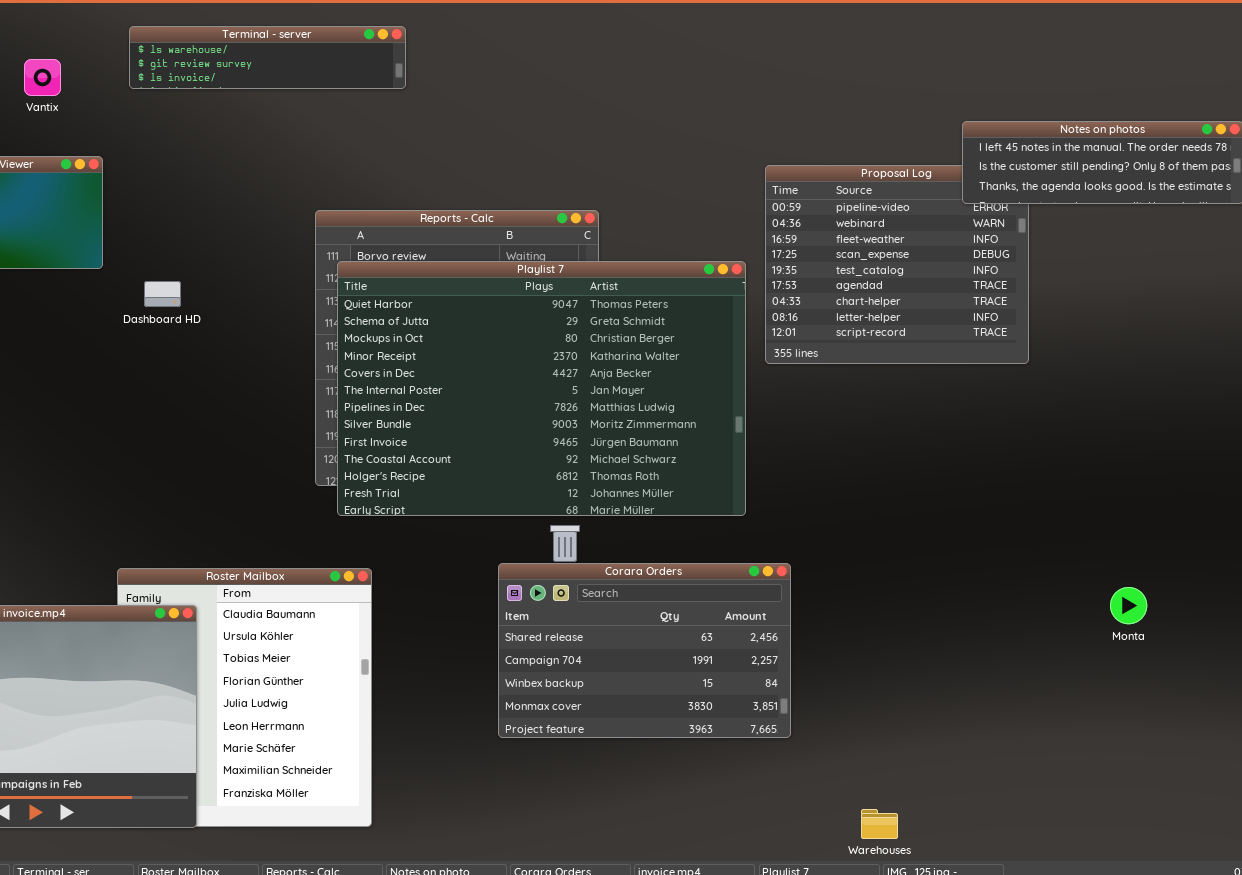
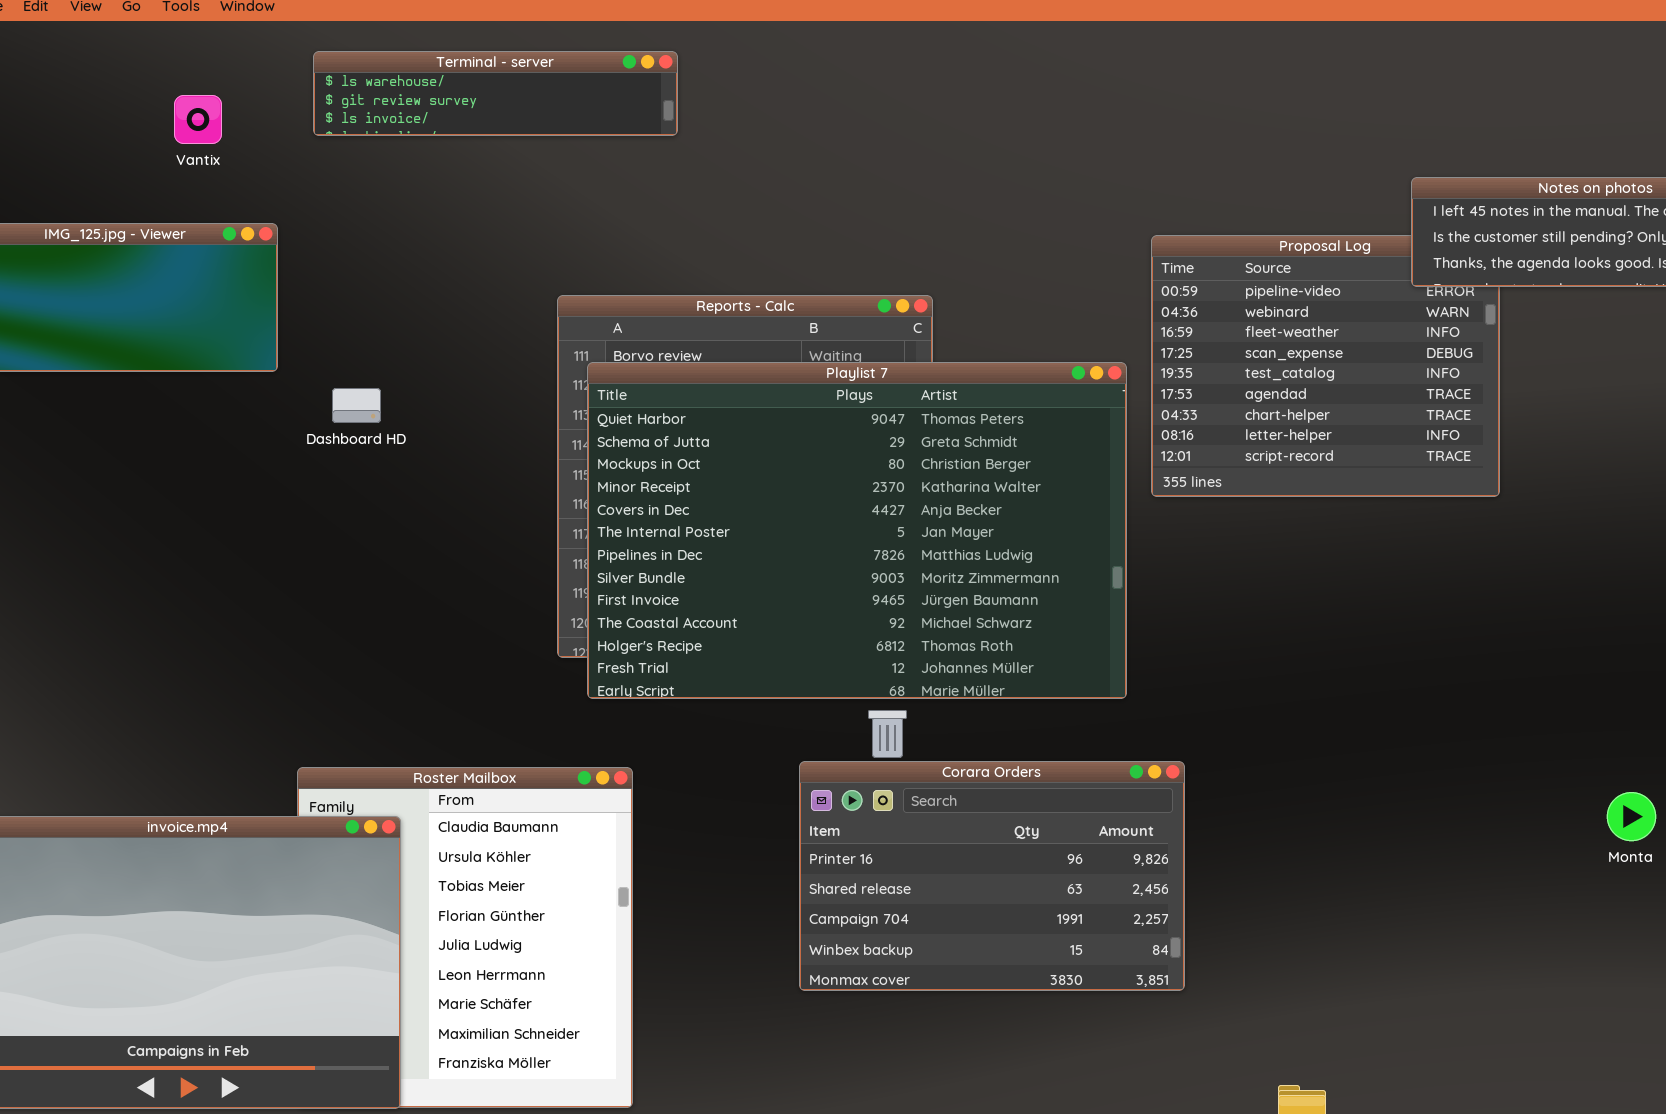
Corara Orders: [498,563,791,738] -> [799,761,1185,991], scrolled up 1 row

